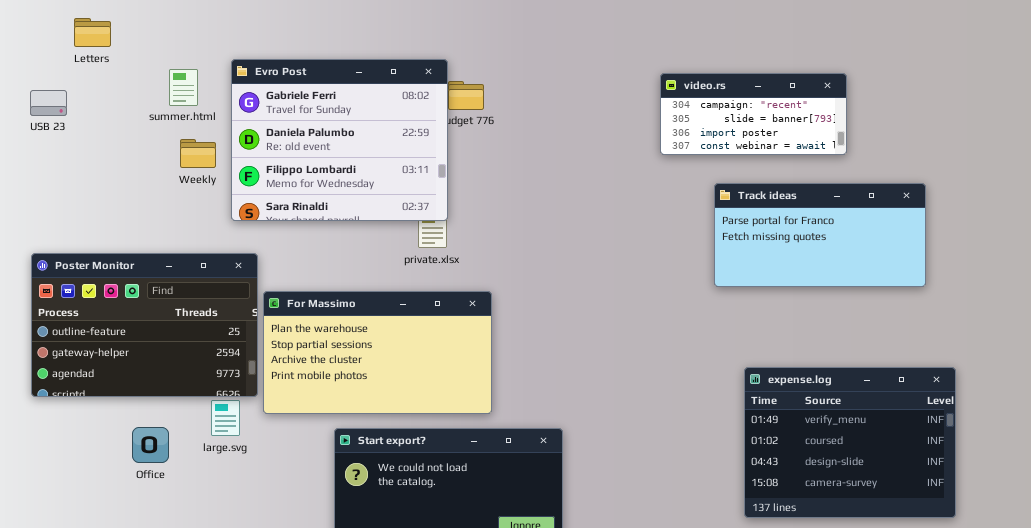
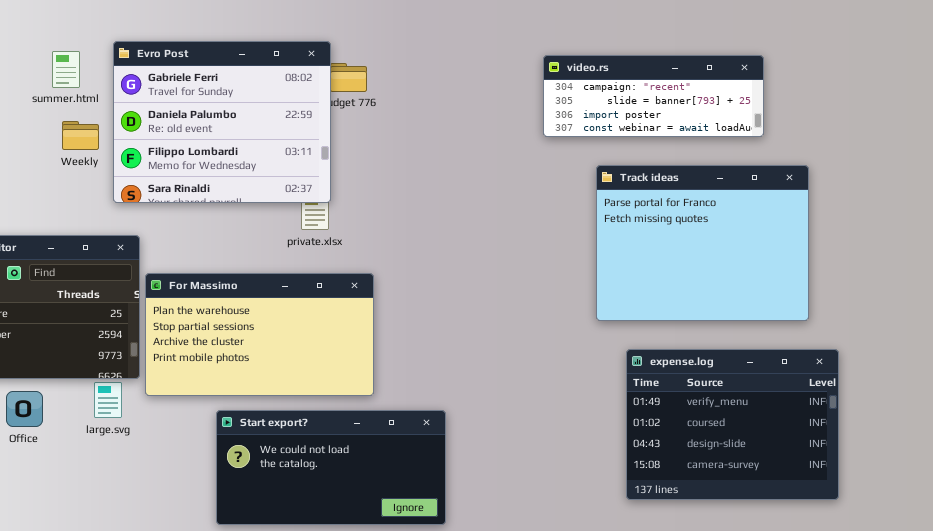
video.rs: [660,73,847,155] -> [543,55,764,137], resized
Track ideas: [714,183,926,287] -> [596,165,809,321], resized
Office: [132,427,169,463] -> [6,391,43,427], moved

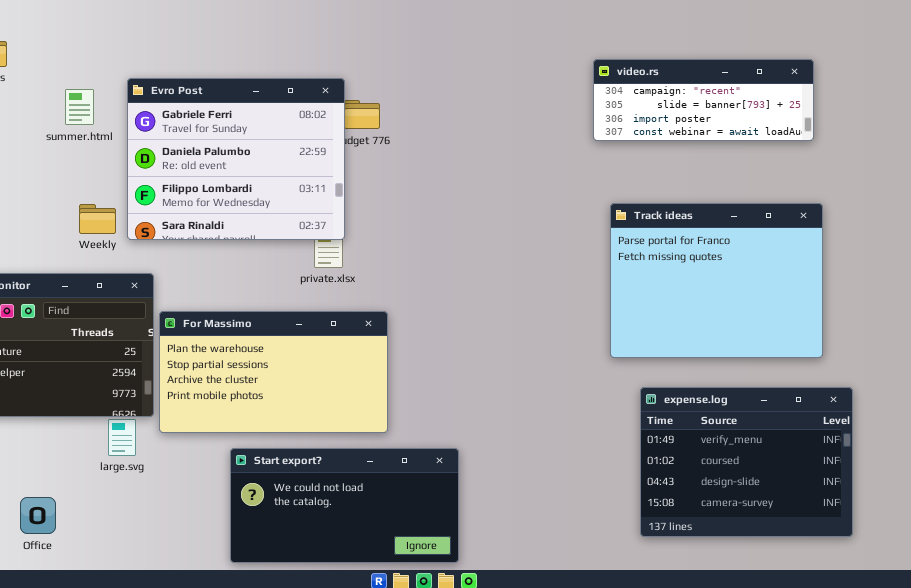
video.rs: [543,55,764,137] -> [593,59,814,141], moved
Weekly: [62,121,99,150] -> [79,204,116,234], moved
Office: [6,391,43,427] -> [20,497,56,534], moved

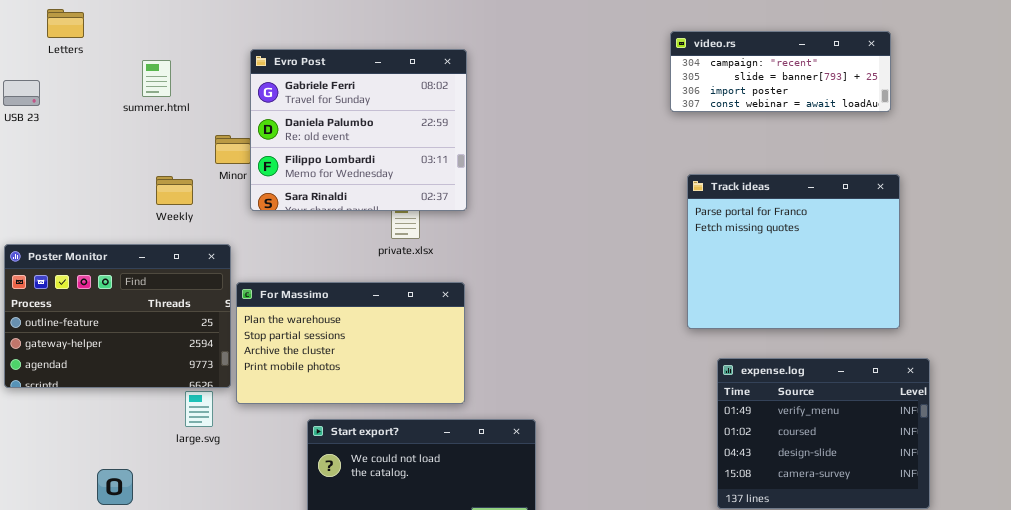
Evro Post: [127,78,345,240] -> [250,49,467,211], moved

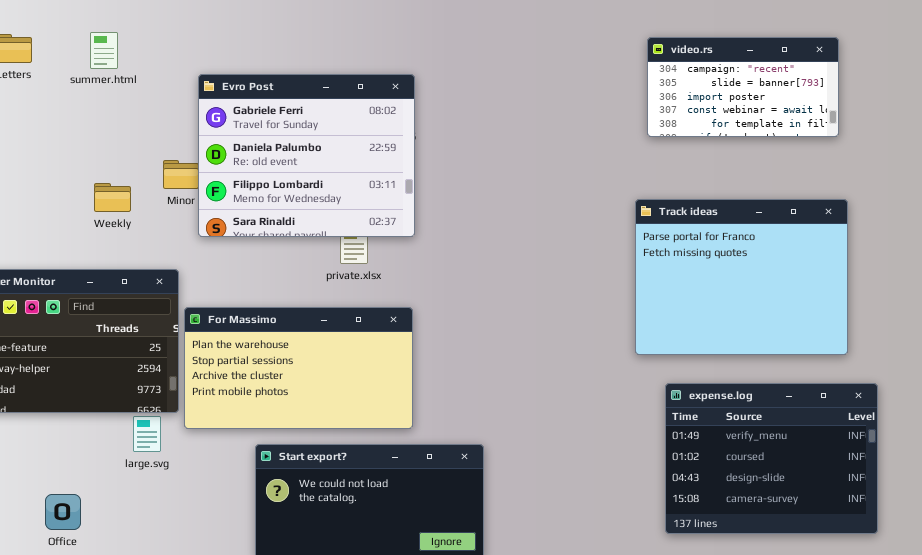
video.rs: [670,31,891,112] -> [647,37,839,137], resized
summer.html: [142,60,171,97] -> [90,32,118,69], moved
Weekly: [156,176,193,205] -> [94,183,131,212], moved

